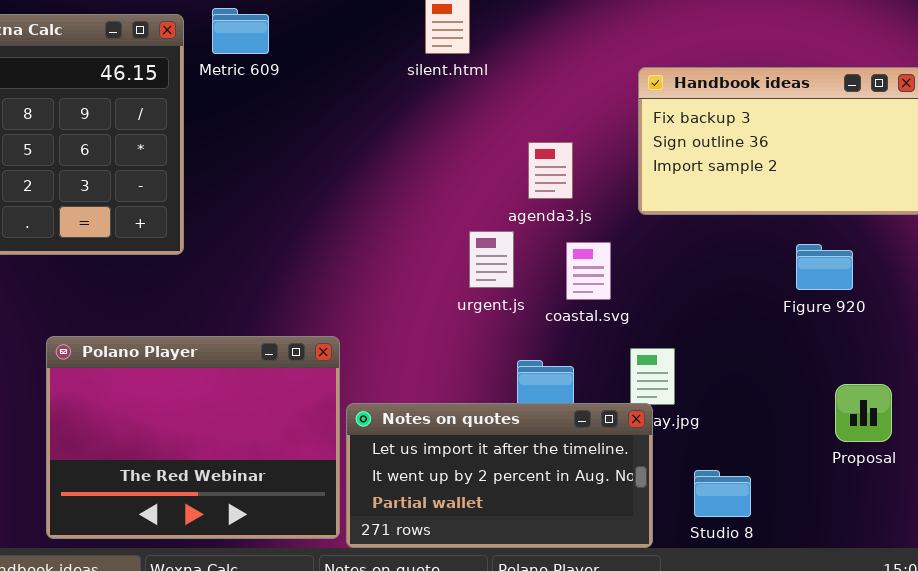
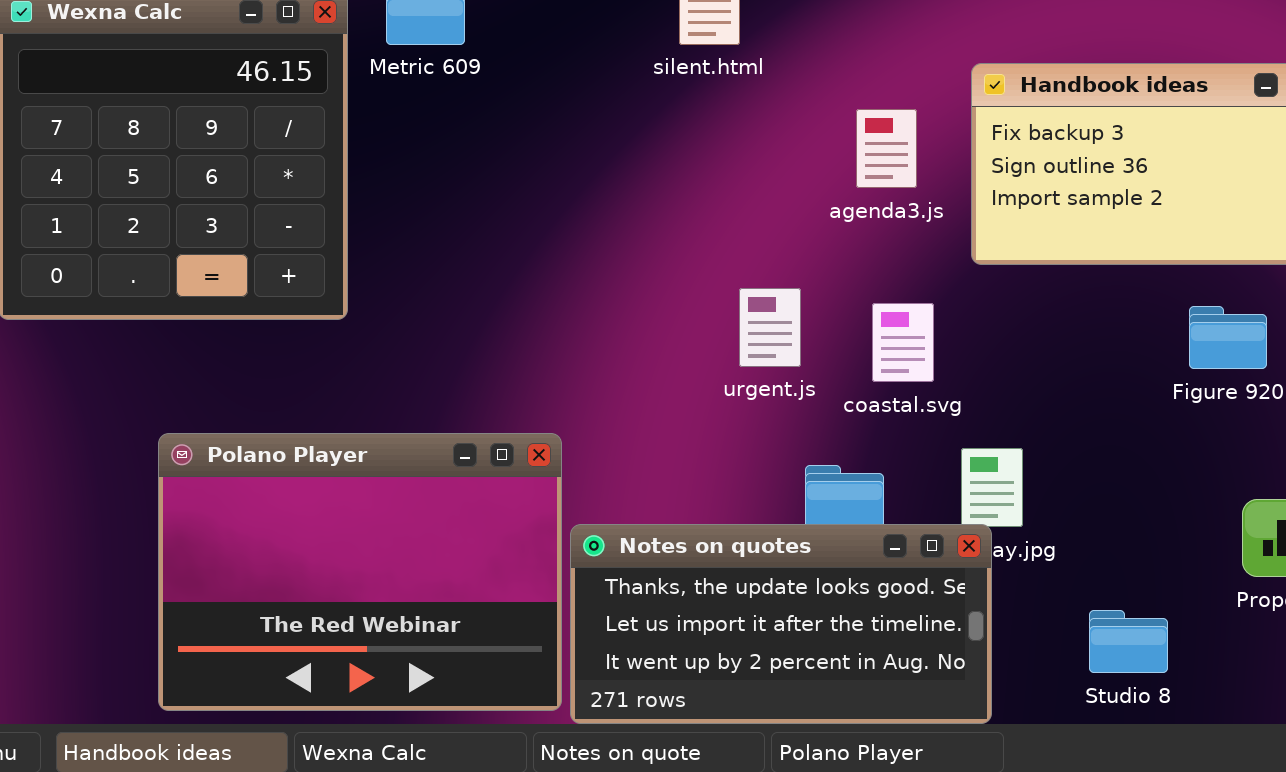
agenda3.js: [528,142,573,199] -> [856,109,917,188], moved
Notes on quotes: [346,403,653,548] -> [570,524,992,724], scrolled up 1 row
Studio 8: [694,470,751,517] -> [1089,610,1168,673], moved

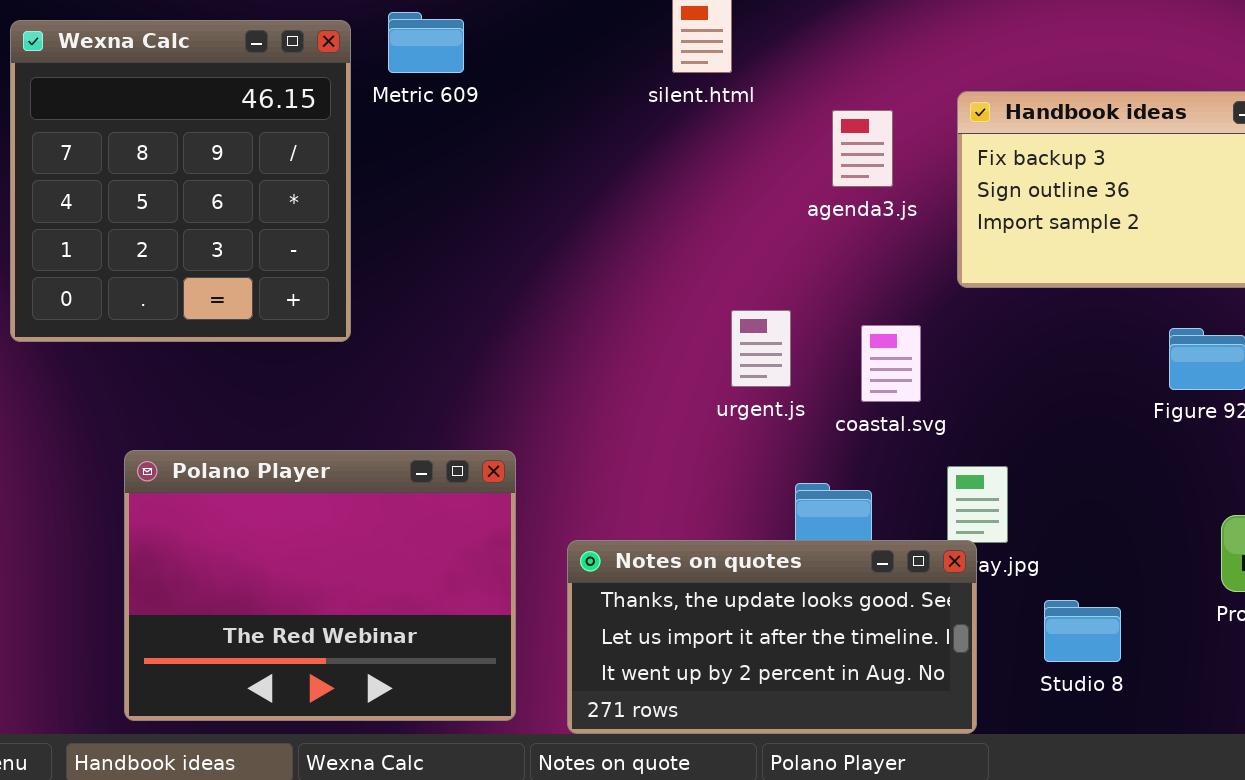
agenda3.js: [856,109,917,188] -> [832,110,893,187], moved
Polano Player: [158,433,562,711] -> [124,450,516,721], moved
Studio 8: [1089,610,1168,673] -> [1044,600,1121,662], moved

